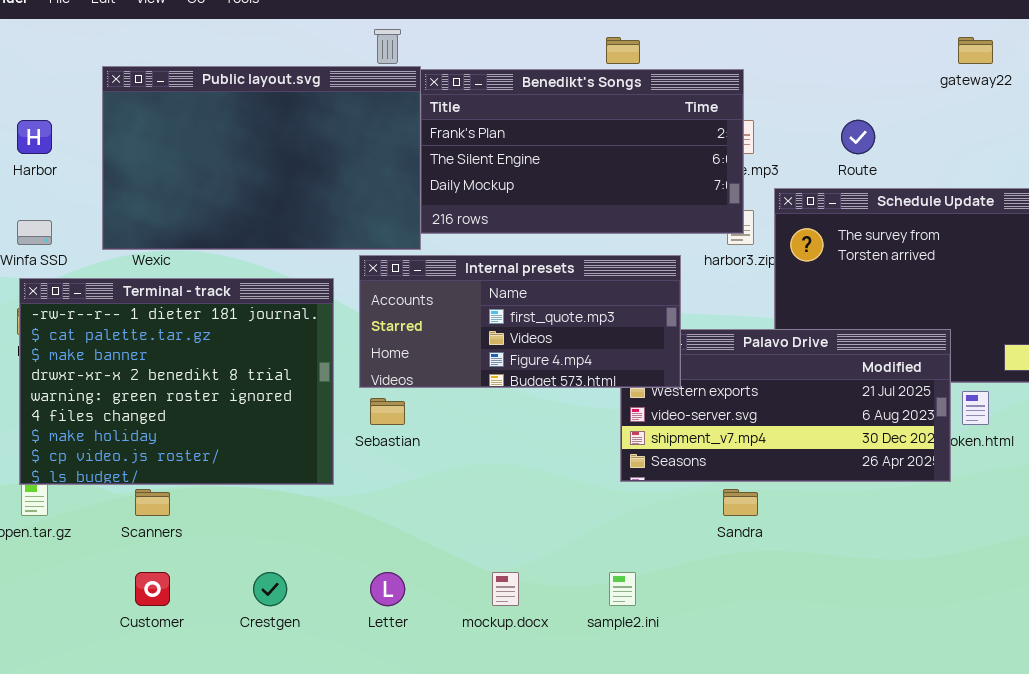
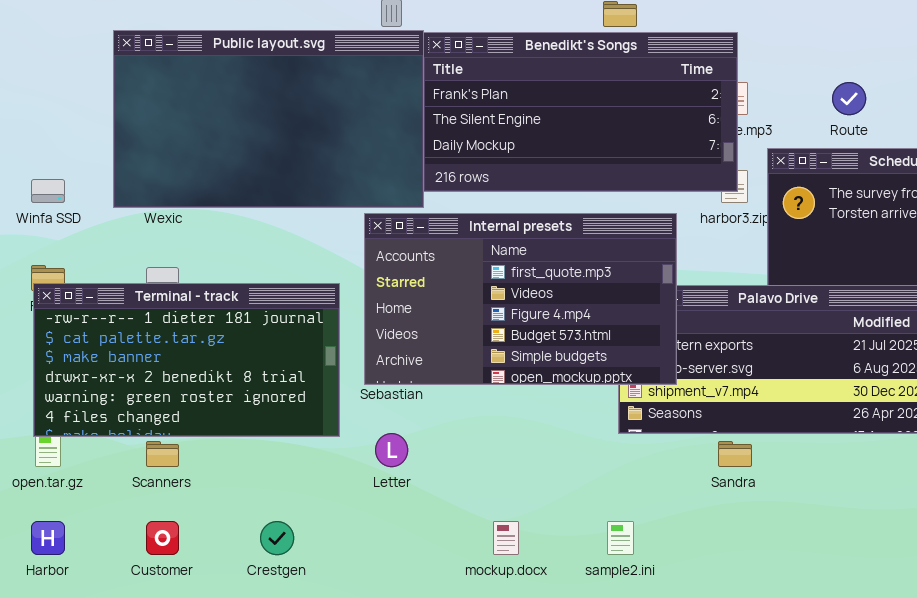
Harbor: [17,120,52,154] -> [31,521,65,555], moved
Internal presets: [359,255,681,388] -> [364,213,677,385], resized
Terminal - track: [19,278,334,485] -> [33,283,340,437], resized
Letter: [370,572,405,606] -> [375,433,408,467], moved

